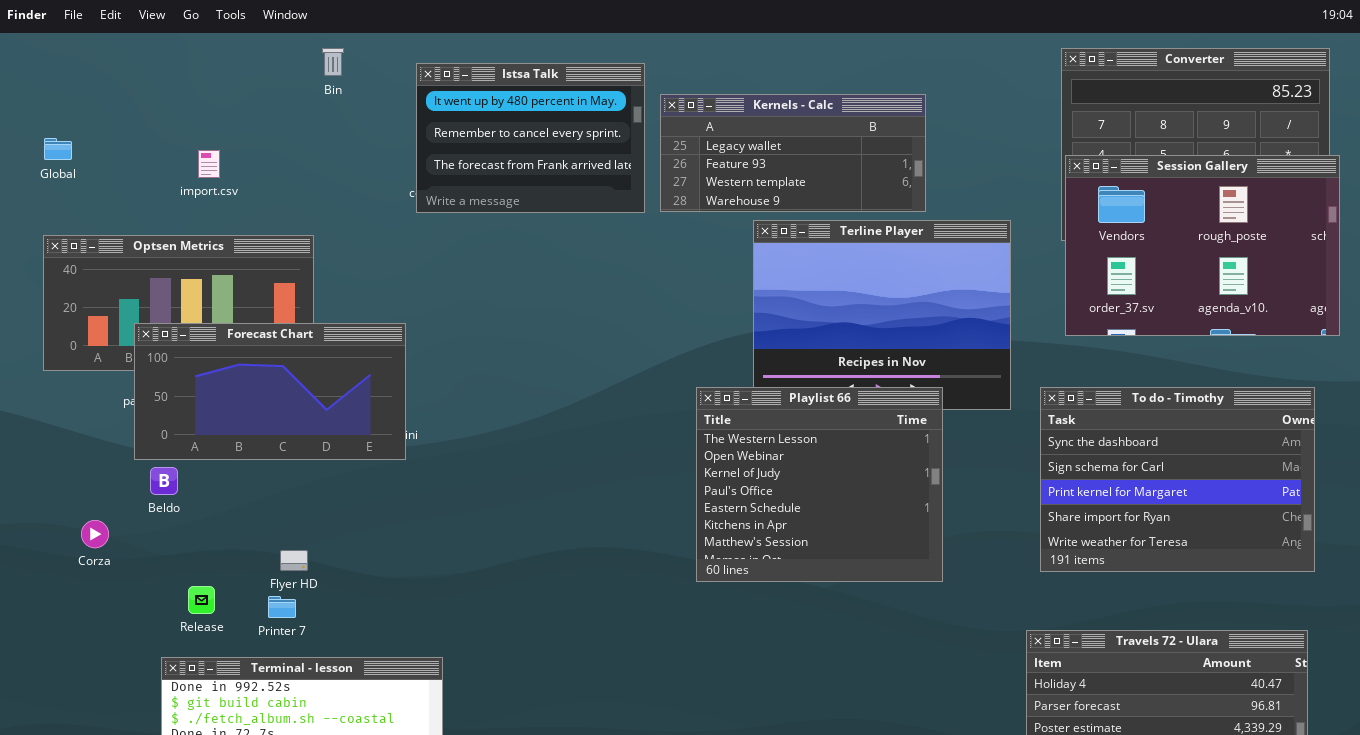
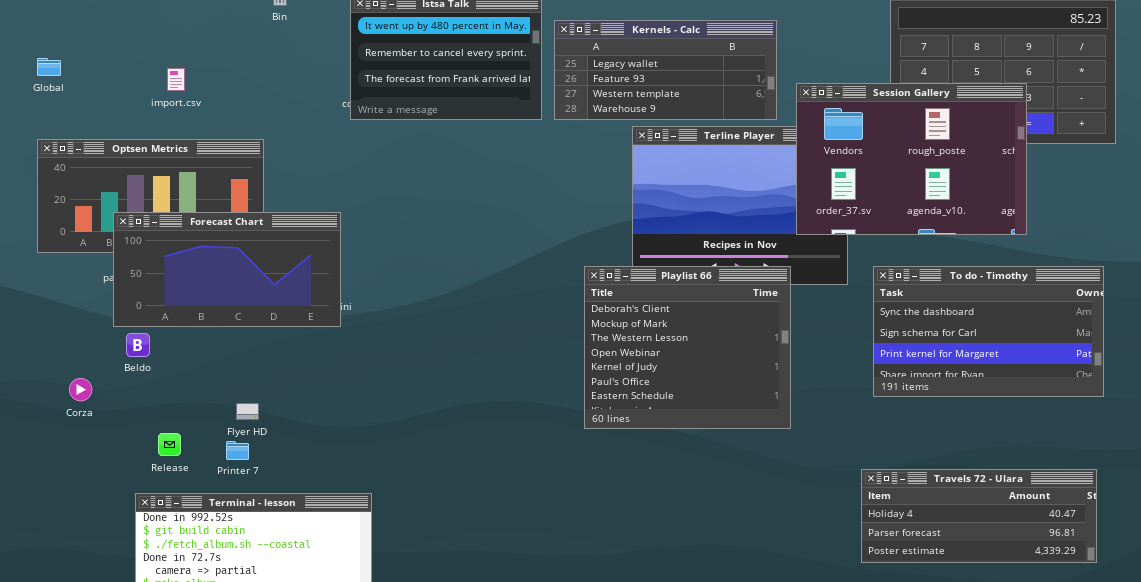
Session Gallery: [1065,155,1340,336] -> [796,83,1027,235], moved
Playlist 66: [696,387,943,582] -> [584,266,791,429], scrolled up 2 rows
To do - Timothy: [1040,387,1315,572] -> [873,266,1104,397], resized

